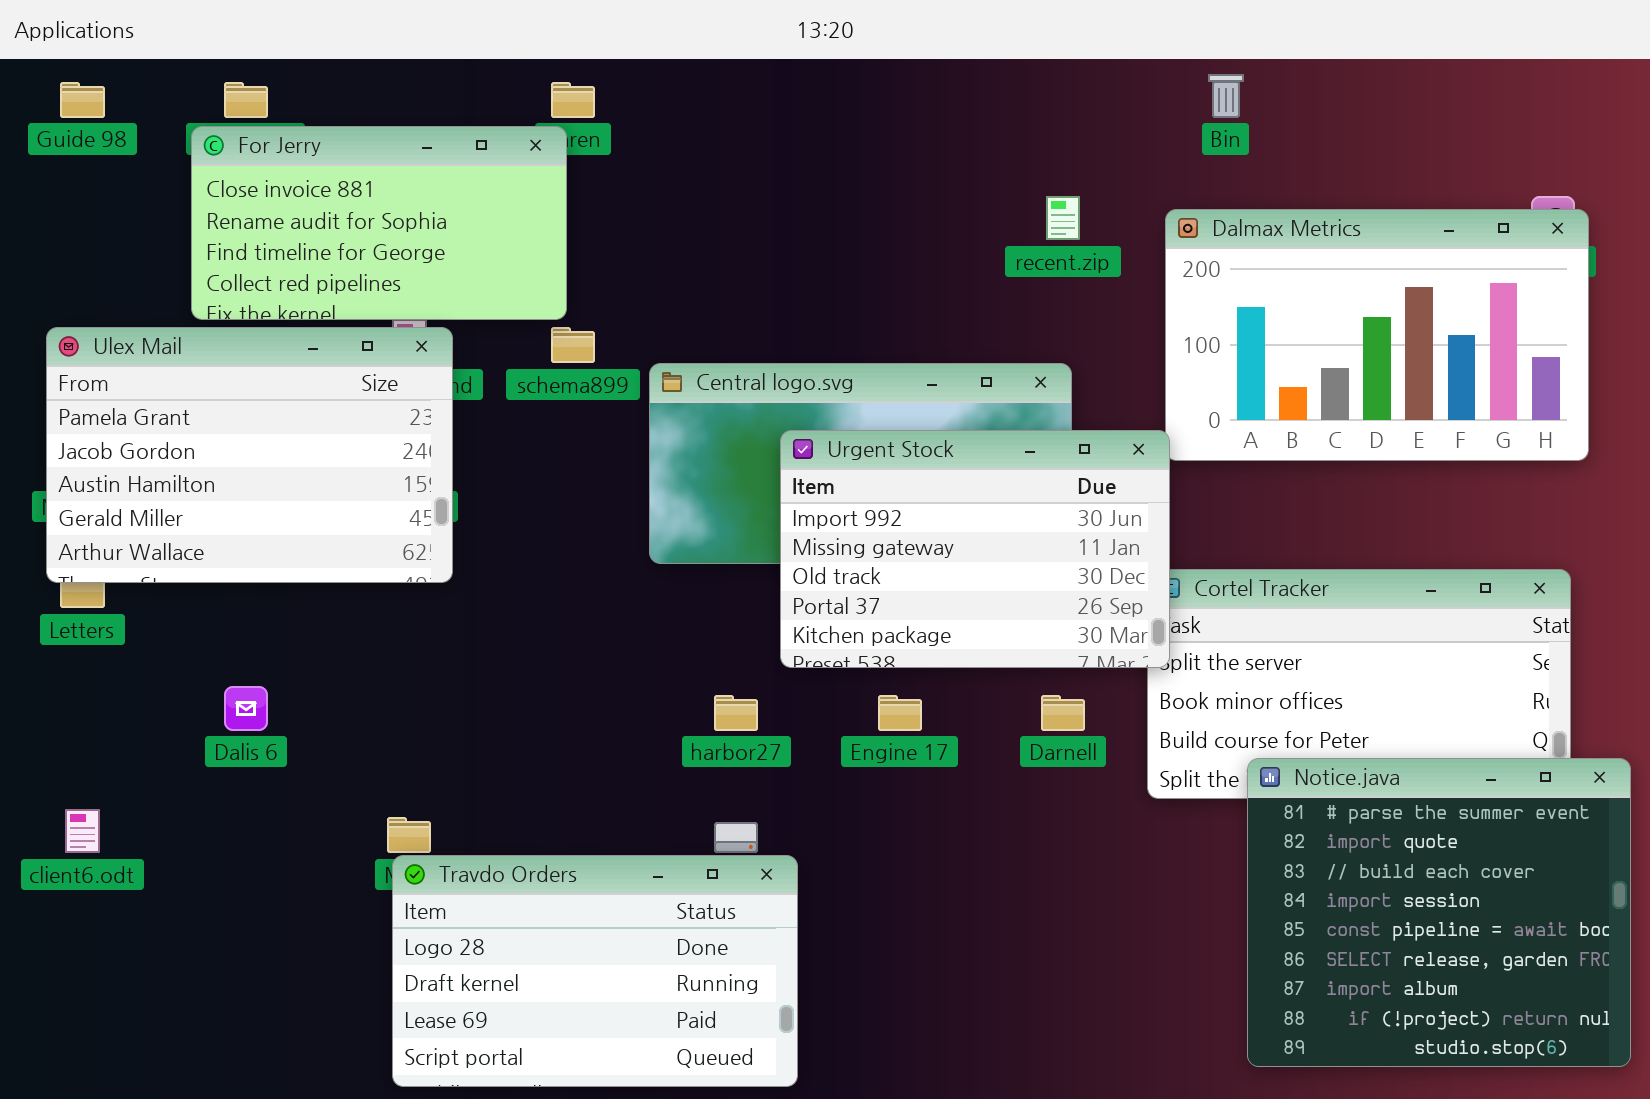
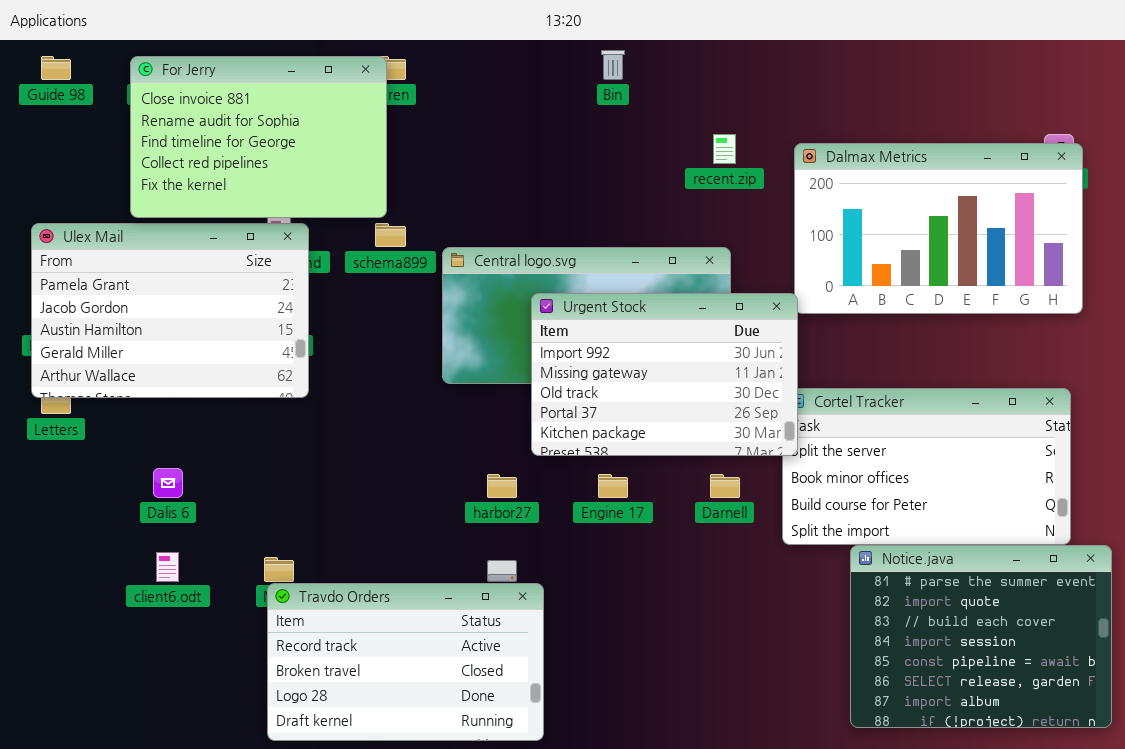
Bin: [1208,74,1244,118] -> [601,50,625,80], moved
For Jerry: [191,126,567,320] -> [130,56,387,218], resized
Notice.java: [1247,758,1631,1067] -> [850,545,1112,728], resized
client6.odt: [65,809,100,853] -> [156,552,179,582], moved
Travdo Orders: [392,855,798,1087] -> [267,583,544,741], scrolled up 2 rows

